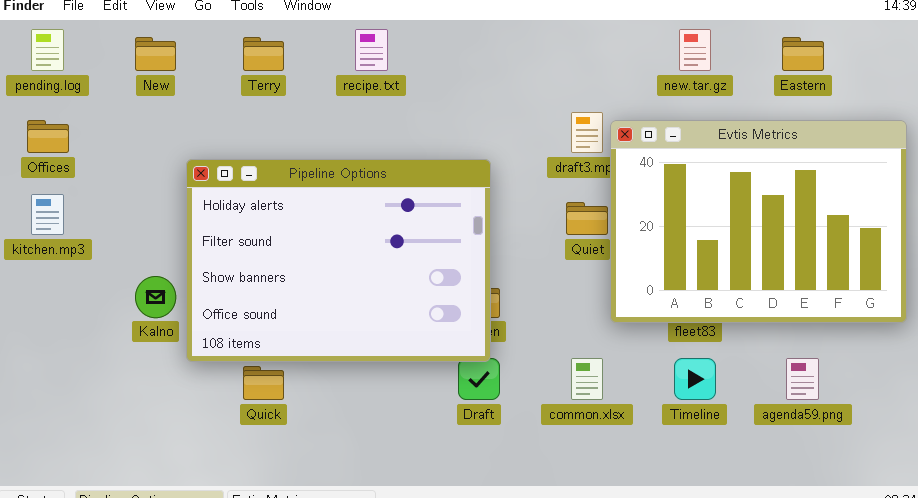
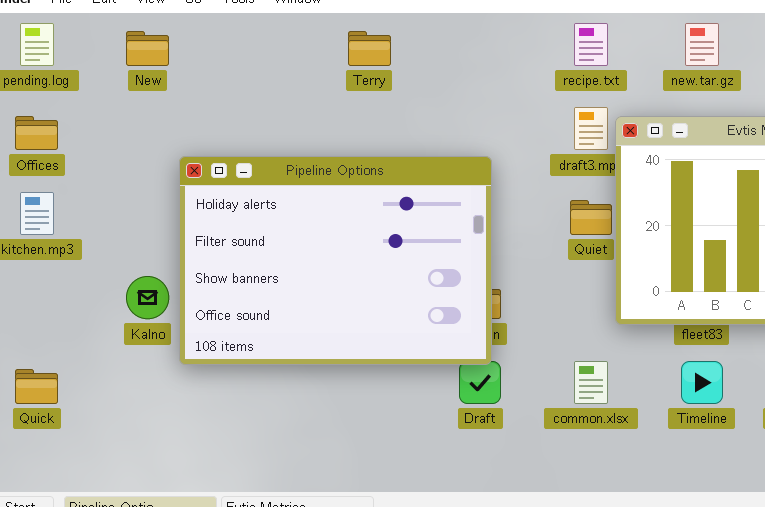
recipe.txt: [355,29,388,71] -> [574,23,608,66], moved
Terry: [243,37,284,71] -> [348,31,391,66], moved
Quick: [243,366,284,400] -> [15,369,58,404], moved

